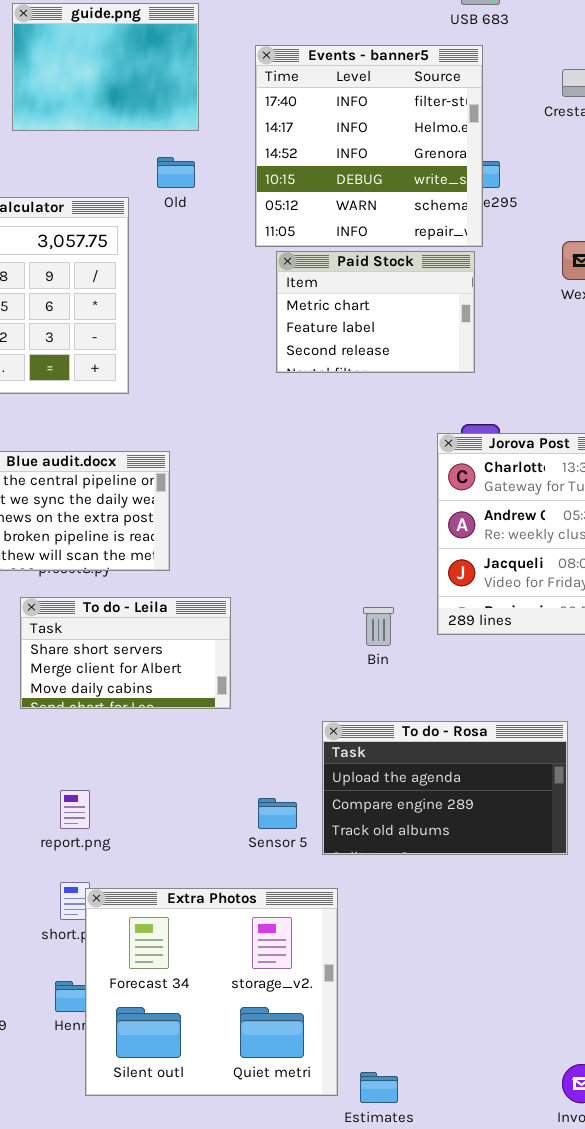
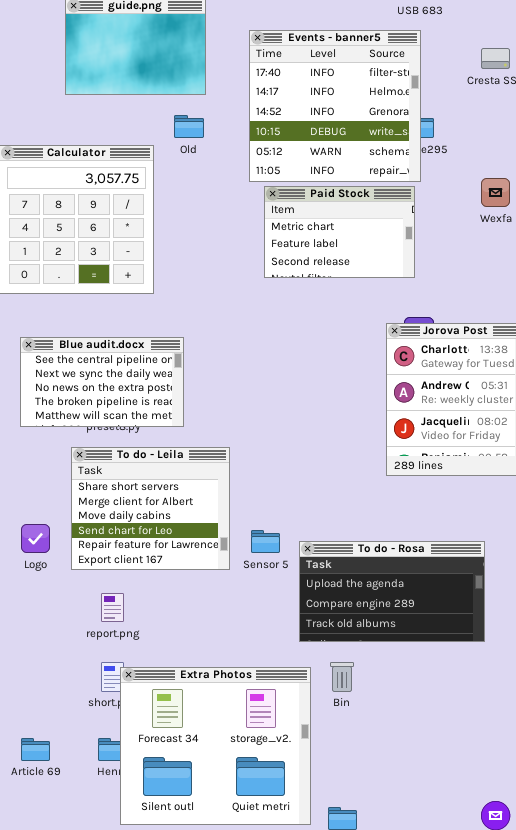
To do - Leila: [20,597,231,709] -> [71,447,230,570], resized
Bin: [363,607,394,646] -> [330,662,354,692], moved
Sensor 5: [258,798,297,829] -> [251,530,280,553], moved

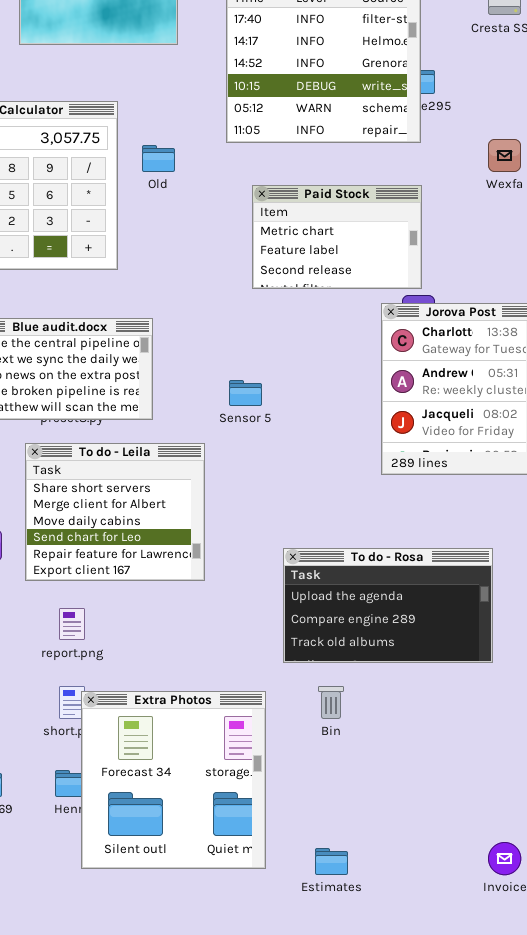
Old: [174,115,204,138] -> [142,145,175,172], moved
Paid Stock: [264,186,415,278] -> [252,185,422,289], moved
Sensor 5: [251,530,280,553] -> [229,380,262,406], moved
Extra Photos: [120,667,311,825] -> [81,691,266,869], resized

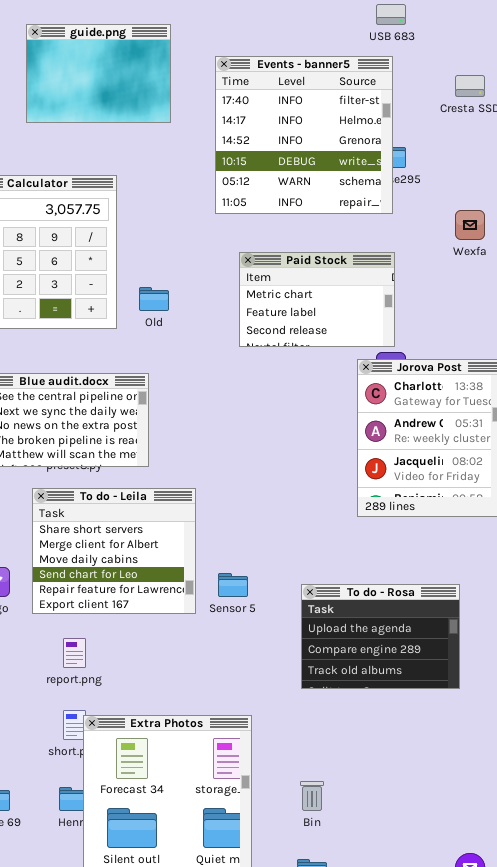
Old: [142,145,175,172] -> [139,287,169,311], moved
Sensor 5: [229,380,262,406] -> [218,573,248,597], moved
To do - Rosa: [283,548,493,663] -> [301,584,460,689], resized
Bin: [318,686,344,719] -> [300,781,324,811], moved

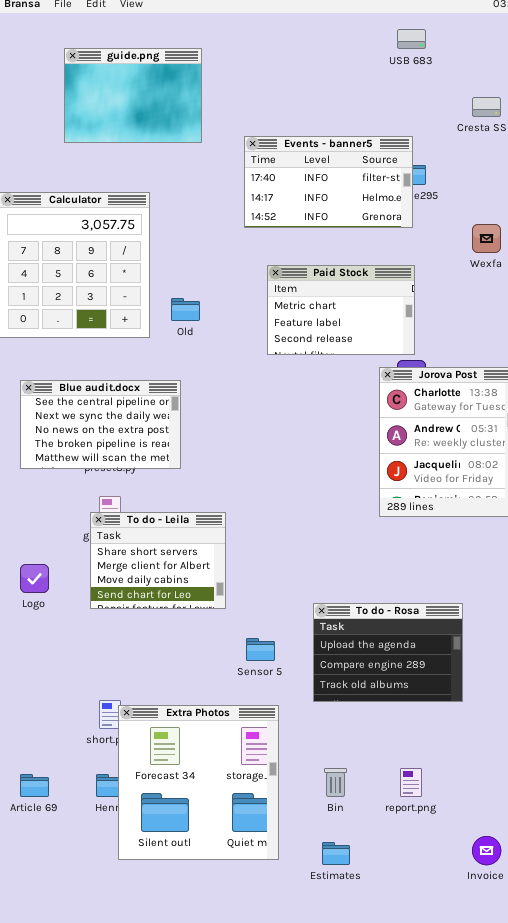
Events - banner5: [215,56,393,214] -> [244,136,413,228], resized
To do - Leila: [32,488,196,614] -> [90,512,226,609], resized
Sensor 5: [218,573,248,597] -> [246,638,275,661], moved
To do - Rosa: [301,584,460,689] -> [313,603,463,702], moved
report.png: [63,638,86,668] -> [400,768,422,797], moved

